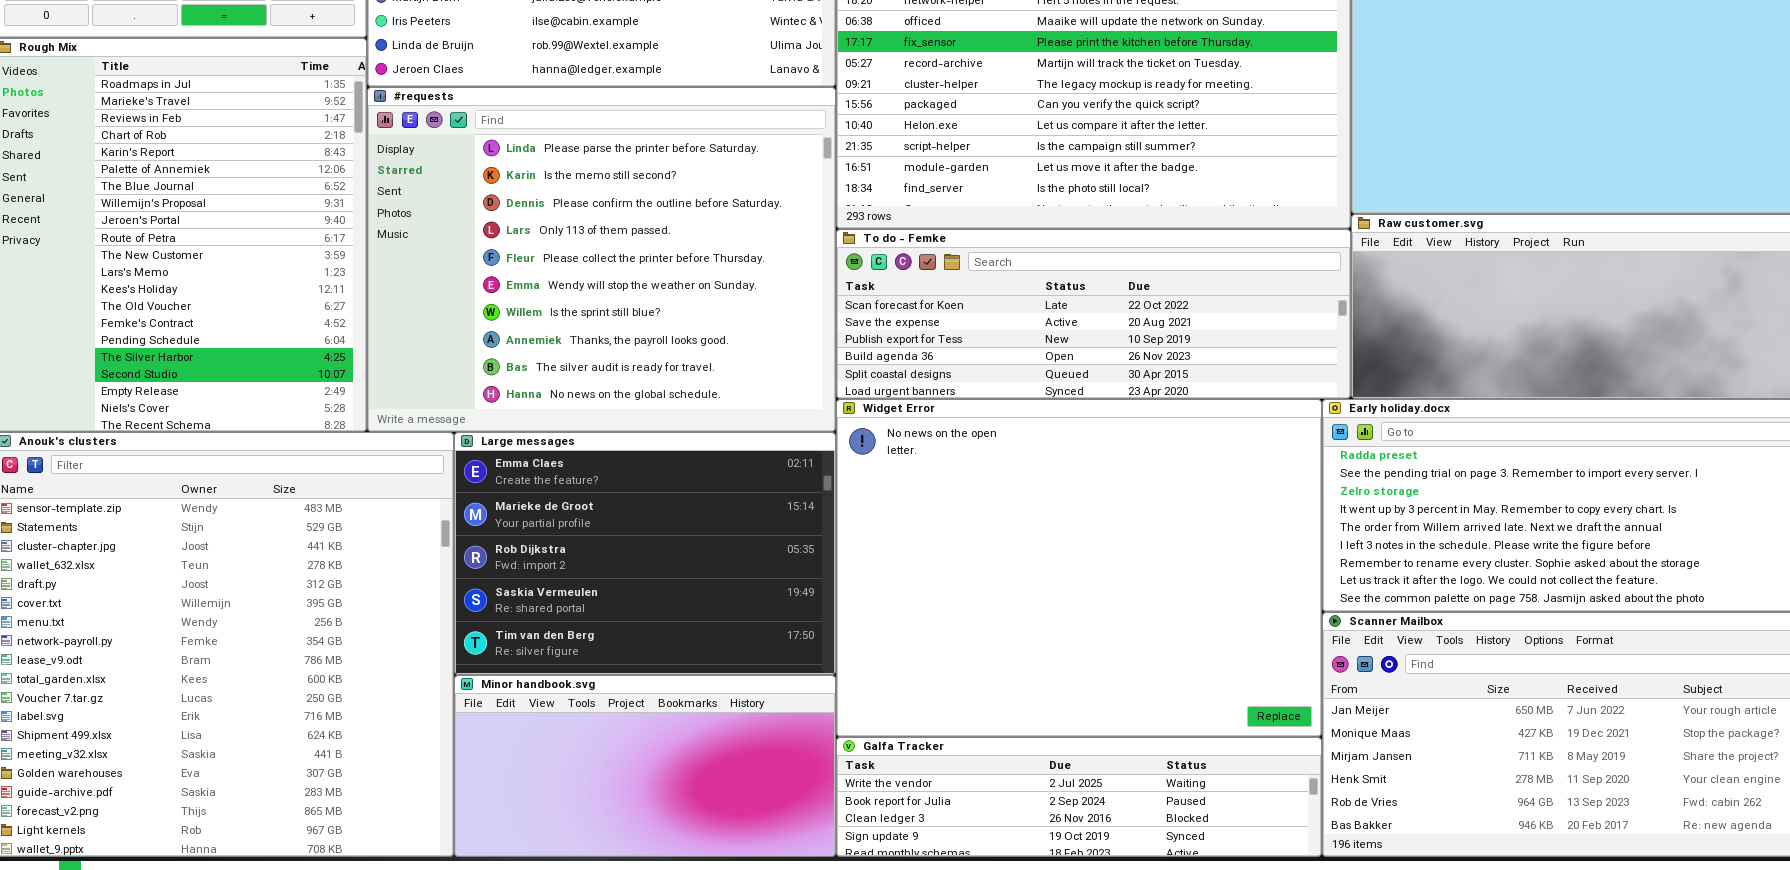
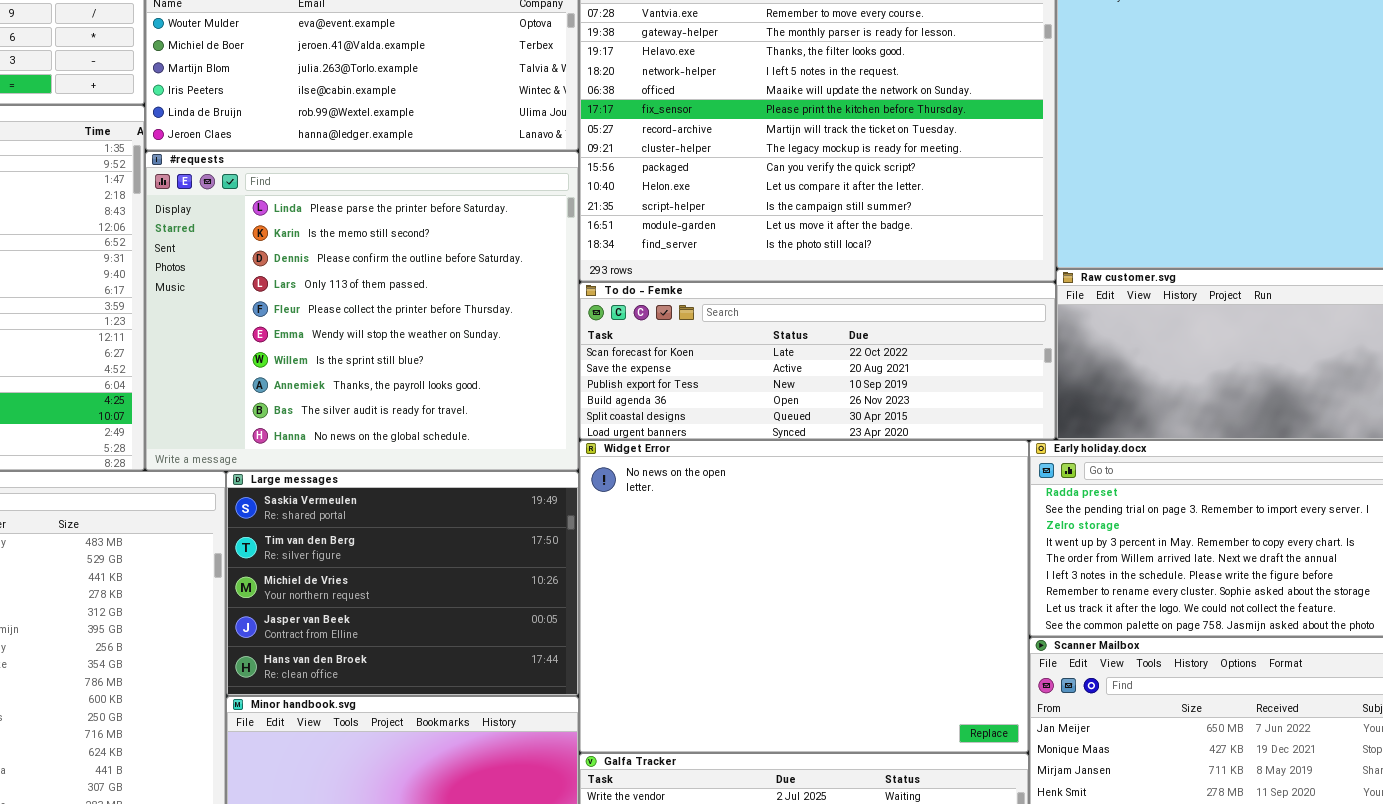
Large messages: [454,432,836,675] -> [226,471,579,696], scrolled down 3 rows

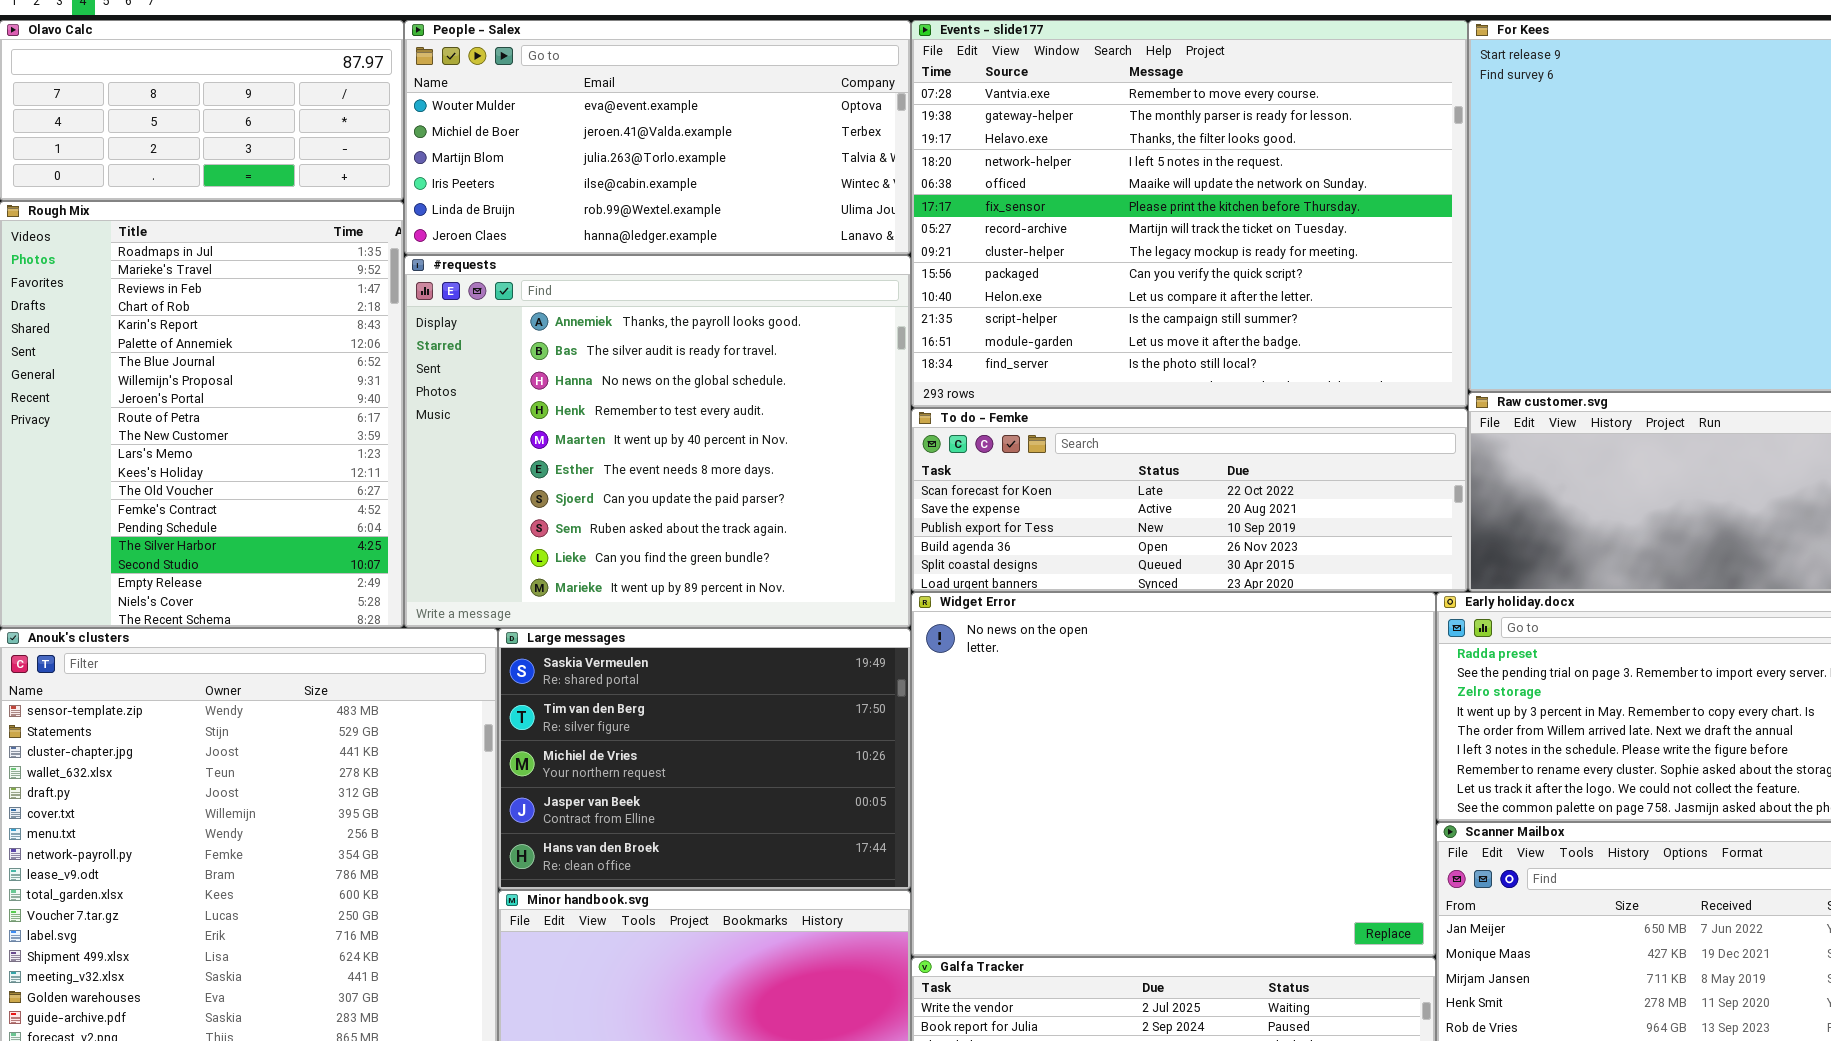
#requests: [145,151,579,471] -> [404,255,911,628], scrolled down 7 rows

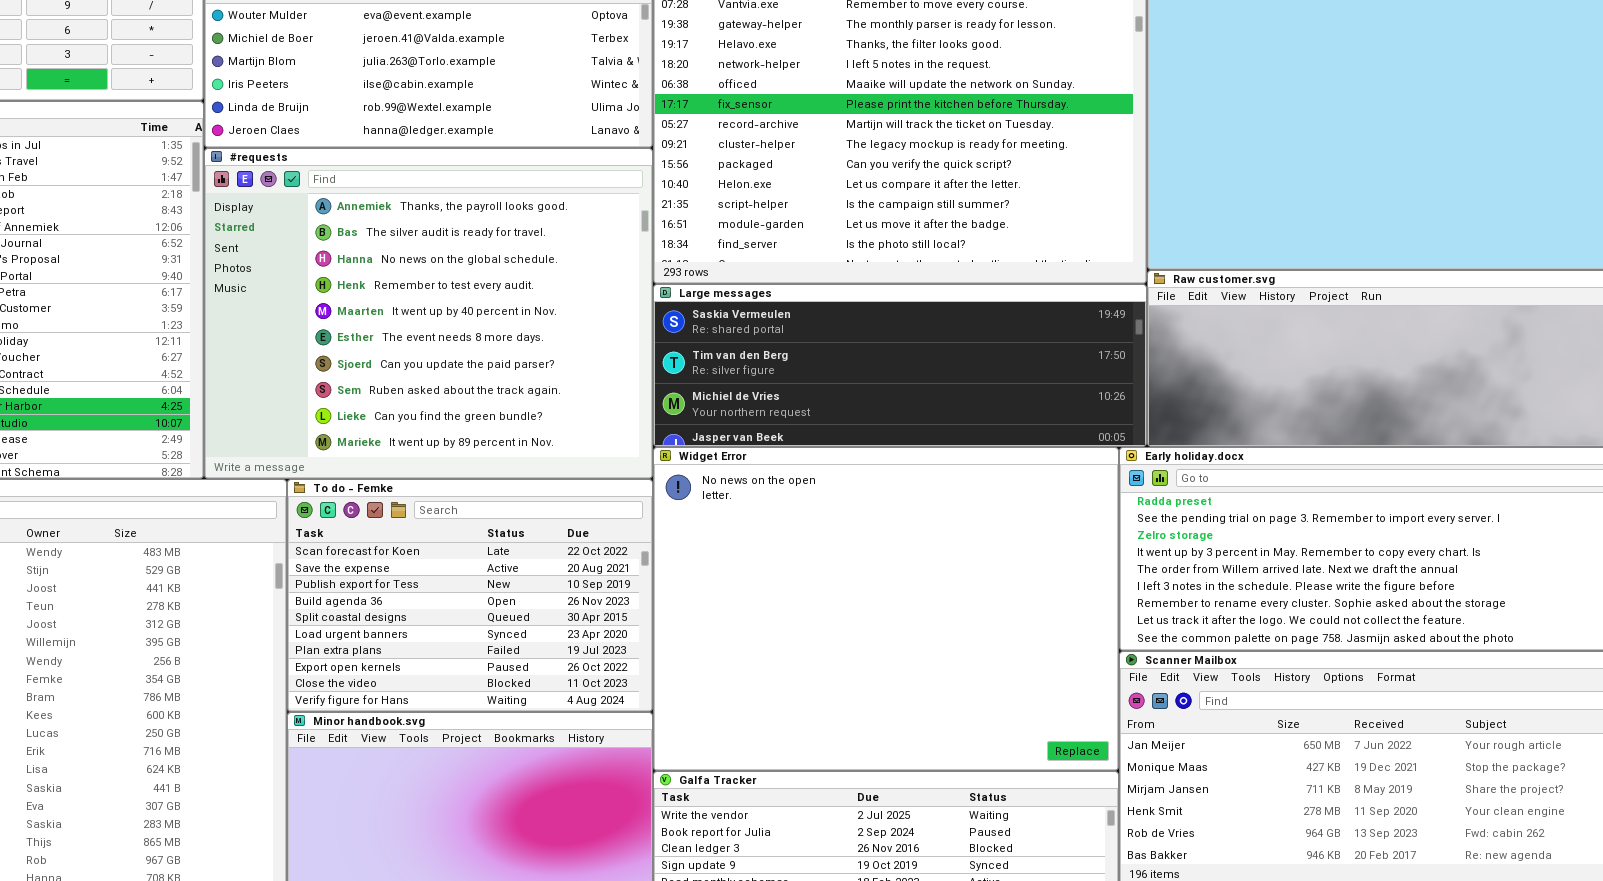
To do - Femke: [911,408,1468,592] -> [287,479,653,712], moved, resized
Large messages: [498,628,911,890] -> [653,284,1147,447], moved, resized

